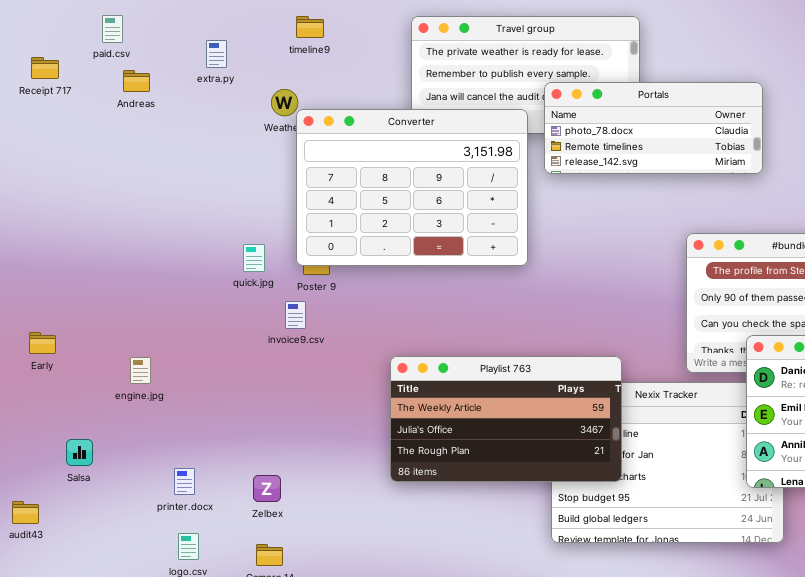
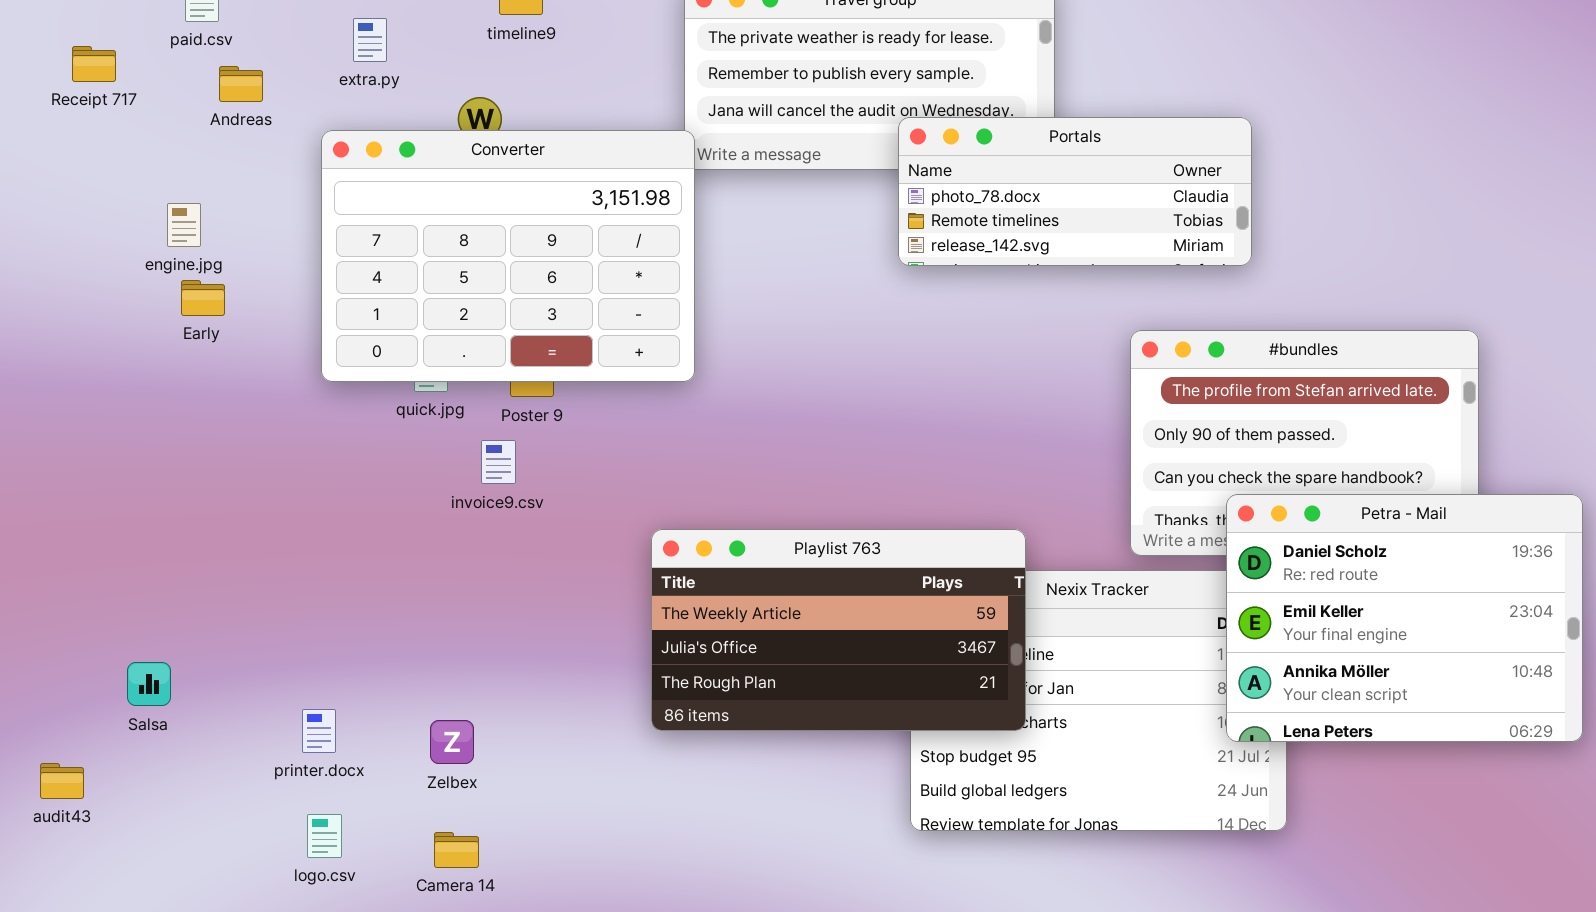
Portals: [544,82,763,174] -> [898,117,1252,266], moved
Converter: [296,109,528,266] -> [321,130,695,382], moved
Early: [29,332,56,354] -> [181,280,225,316], moved
engine.jpg: [130,357,151,384] -> [167,203,201,247], moved

